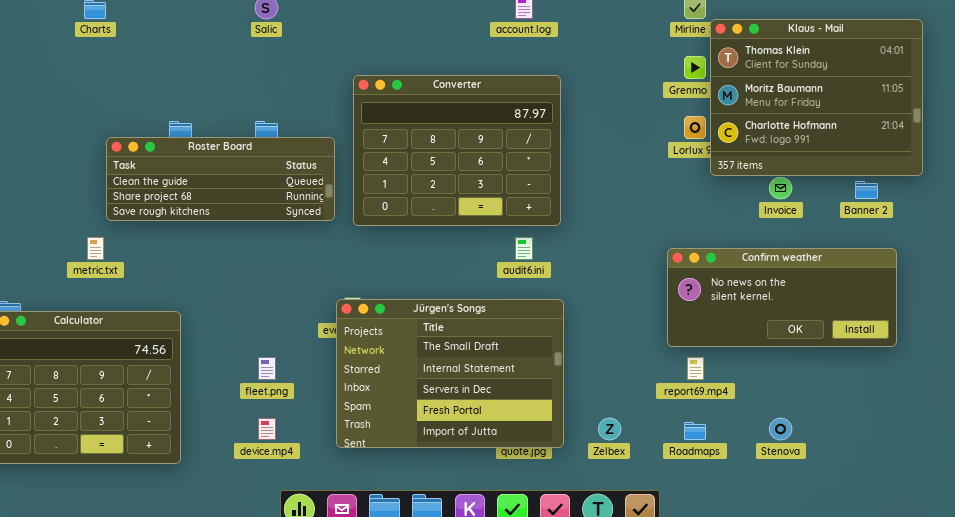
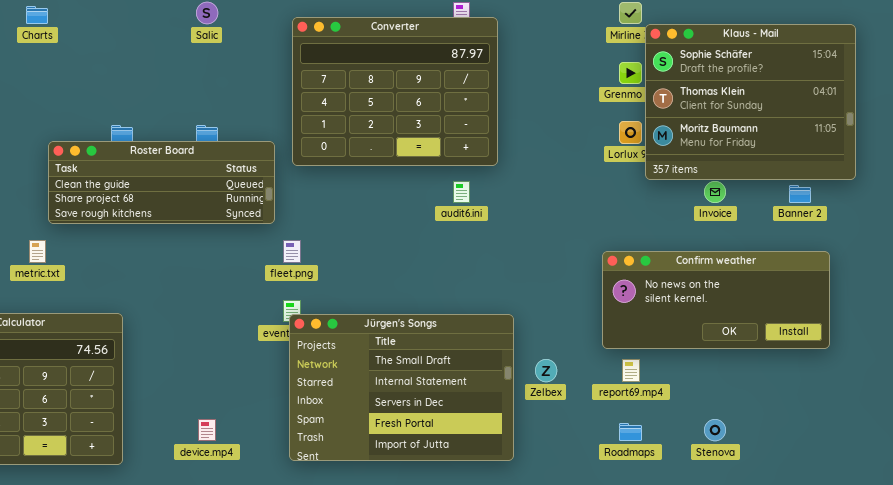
Klaus - Mail: [710,19,923,176] -> [645,24,856,180], scrolled up 1 row
Converter: [353,75,561,226] -> [292,17,498,166], moved
audit6.ini: [515,237,533,260] -> [453,181,470,203], moved
Jürgen's Songs: [336,299,564,448] -> [289,314,514,461], moved
fleet.png: [258,357,276,380] -> [283,240,301,263], moved
Zelbex: [598,418,621,440] -> [535,359,557,382], moved

